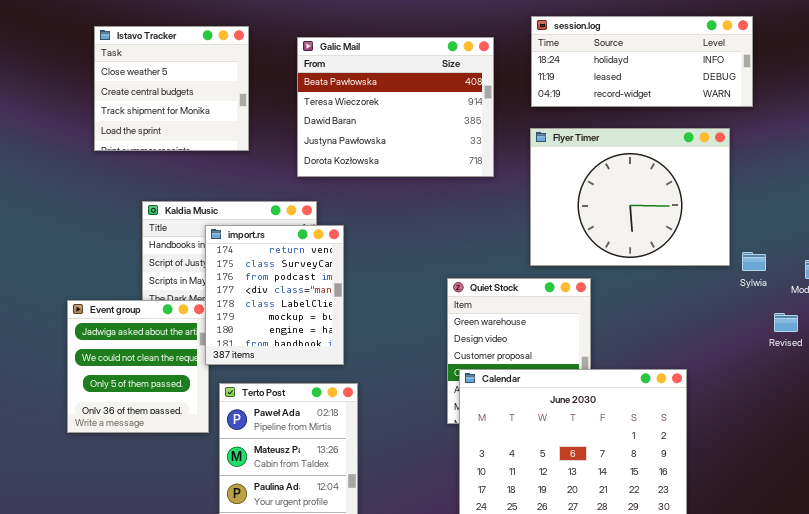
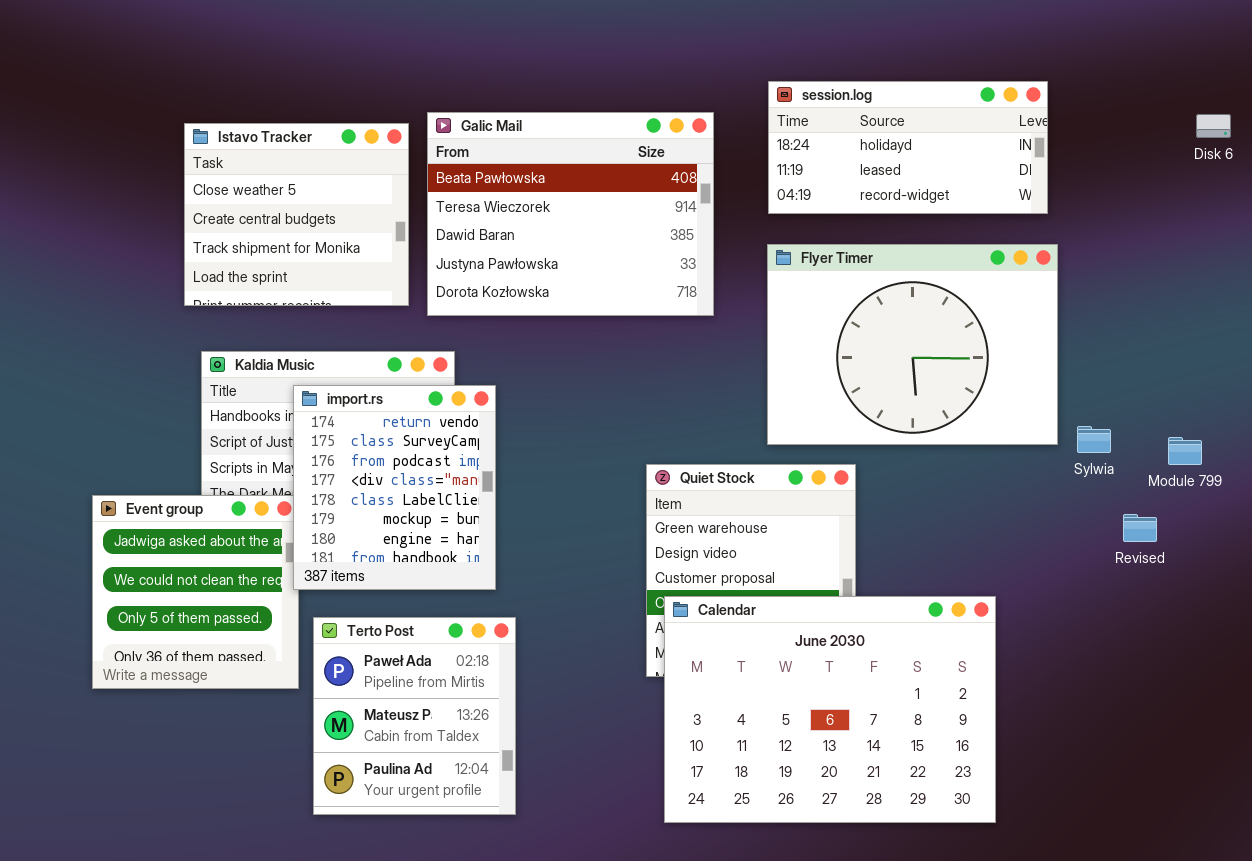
session.log: [531,16,753,107] -> [768,81,1048,214], resized
Istavo Tracker: [94,26,249,151] -> [184,123,409,306], moved

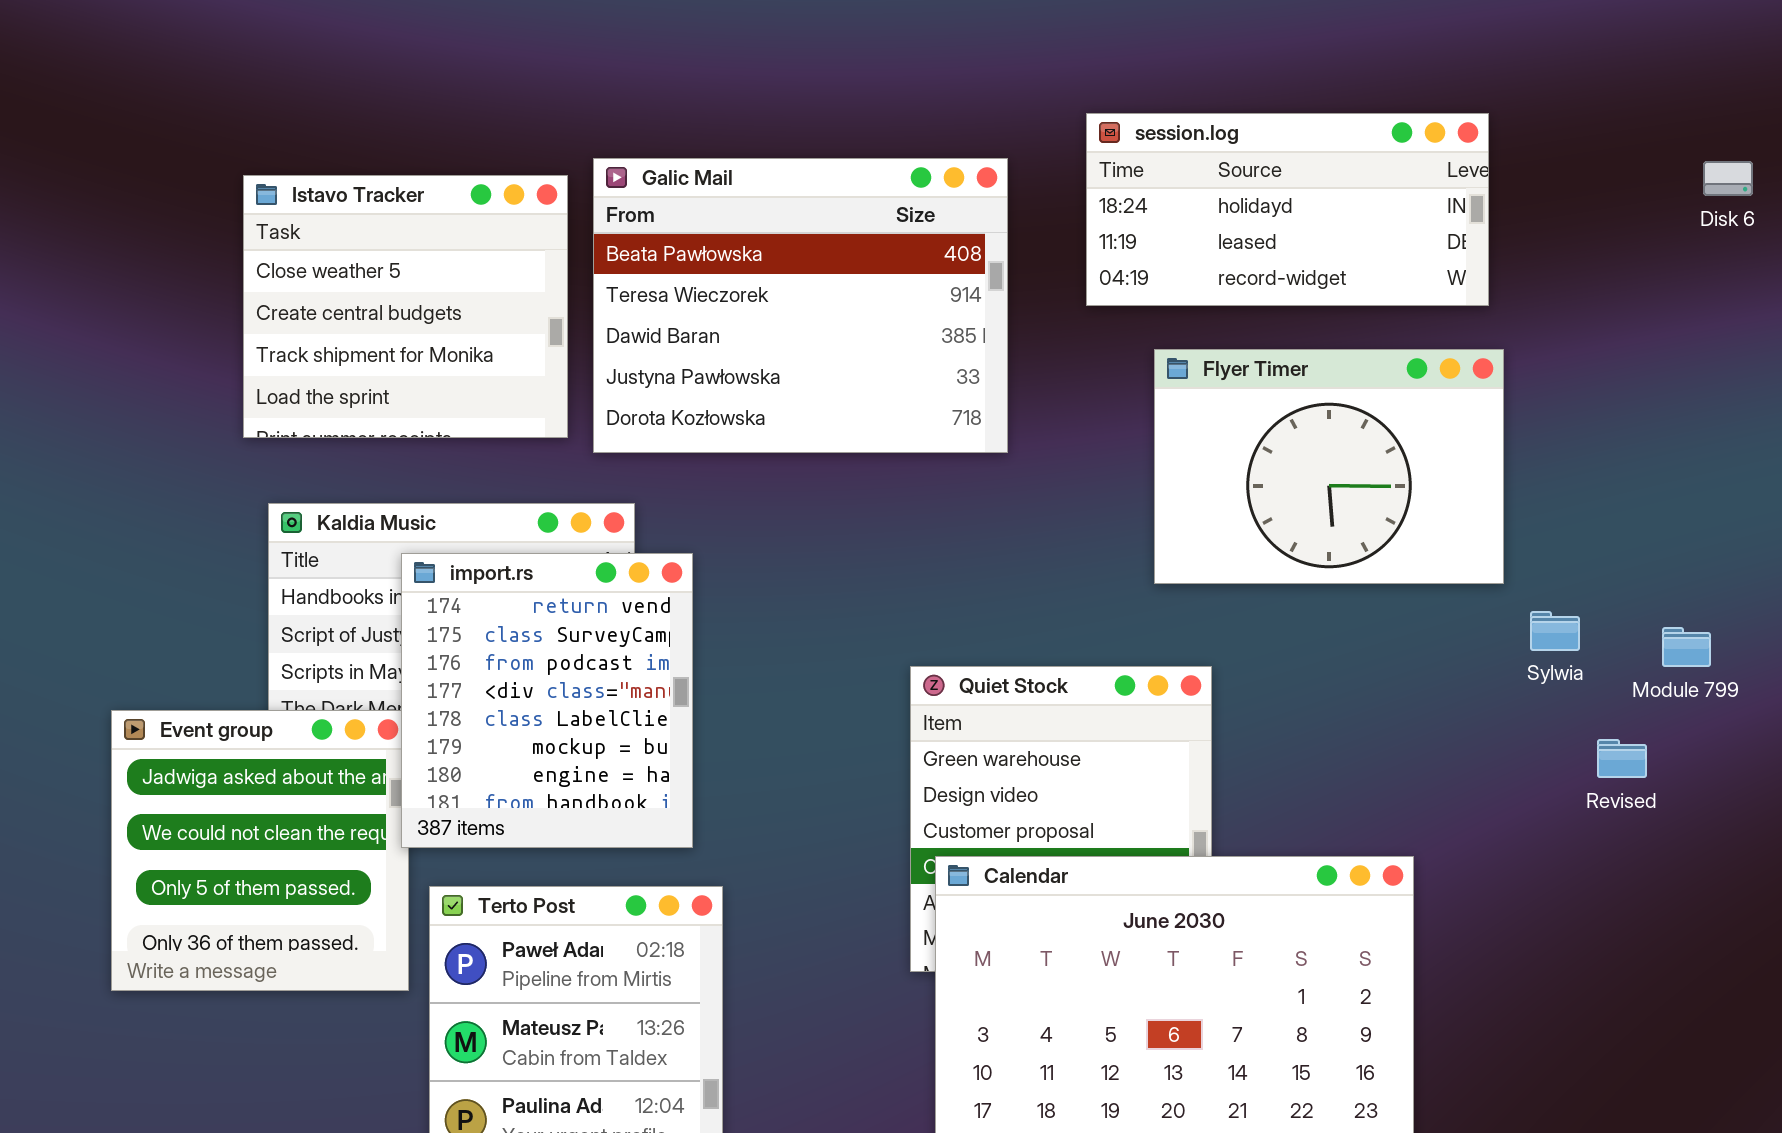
Flyer Timer: [767,244,1058,445] -> [1154,349,1504,584], resized

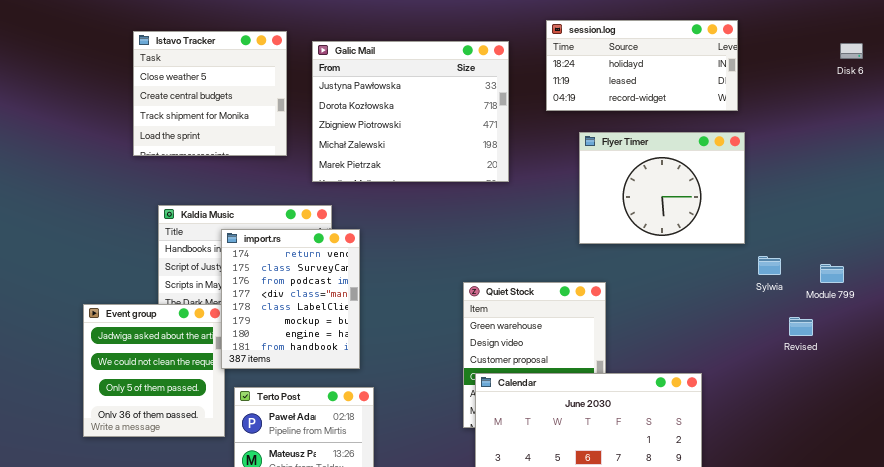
Galic Mail: [593,158,1008,453] -> [312,41,509,182], scrolled down 3 rows
Istavo Tracker: [243,175,568,438] -> [133,31,287,156], moved

